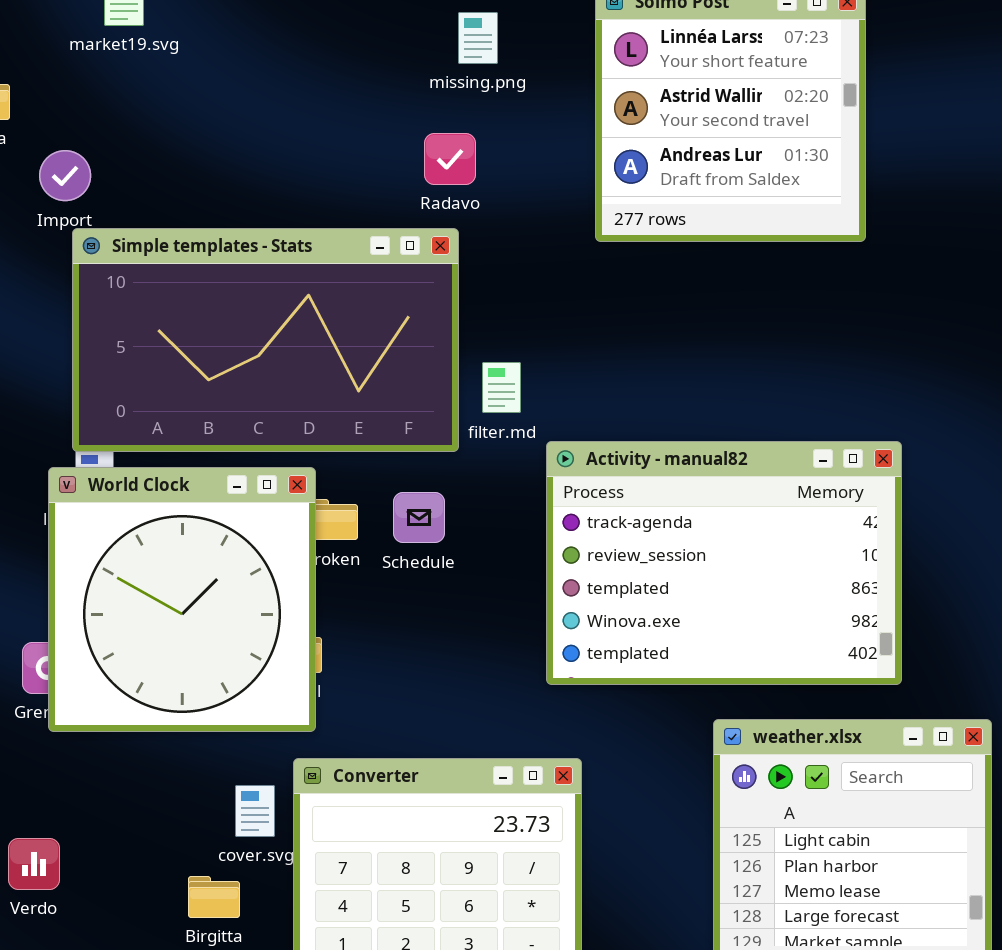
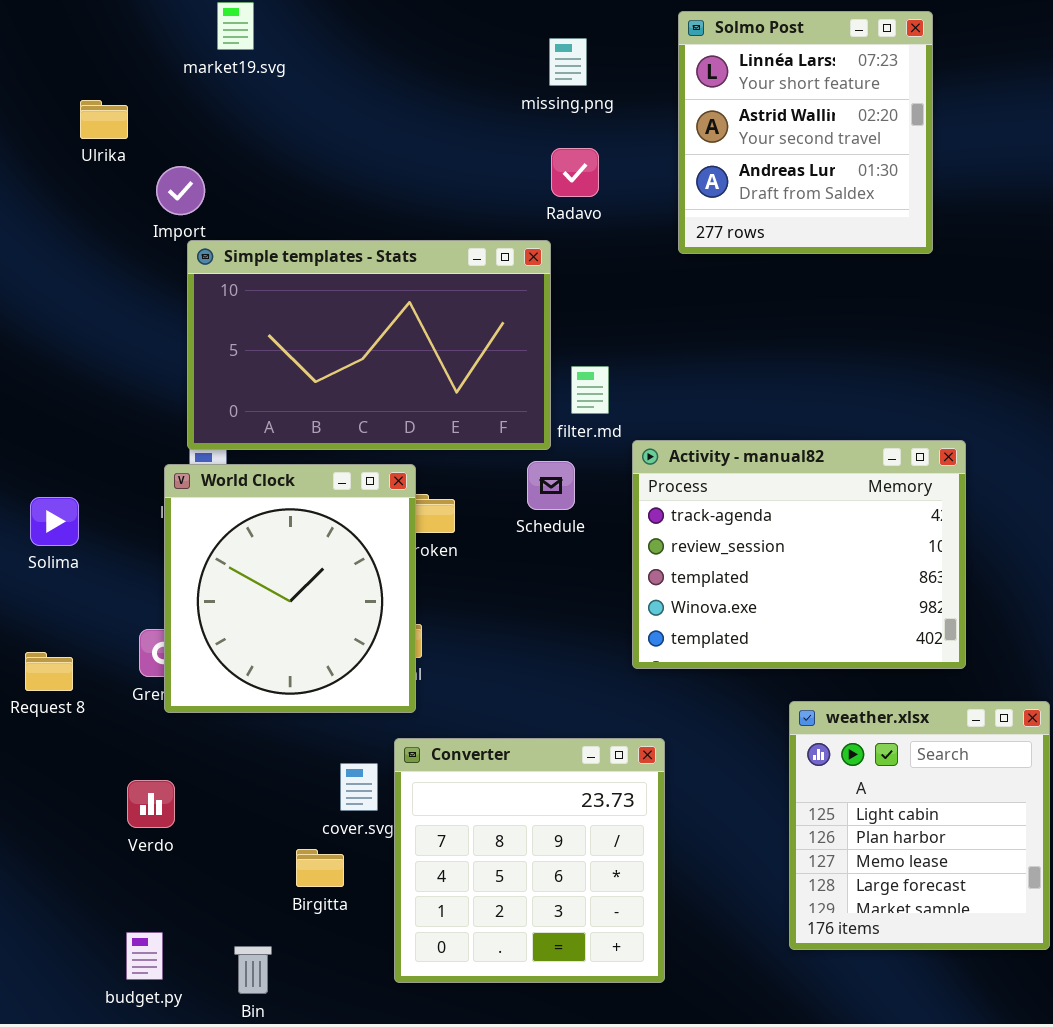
Radavo: [424,133,476,185] -> [551,148,599,197], moved
Schedule: [393,492,445,543] -> [527,461,575,510], moved
Verdo: [8,838,60,890] -> [127,780,175,828], moved

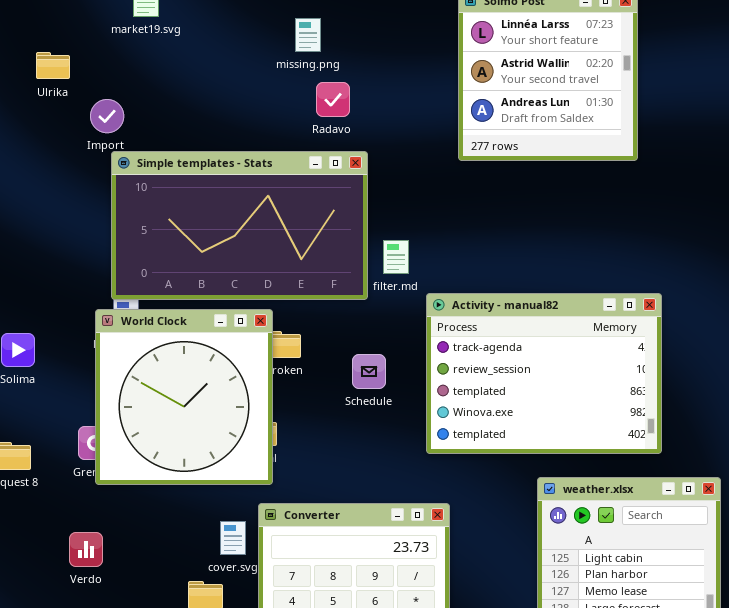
missing.png: [549,38,587,86] -> [295,18,321,52], moved
Radavo: [551,148,599,197] -> [316,82,350,117], moved
Schedule: [527,461,575,510] -> [352,354,386,389], moved

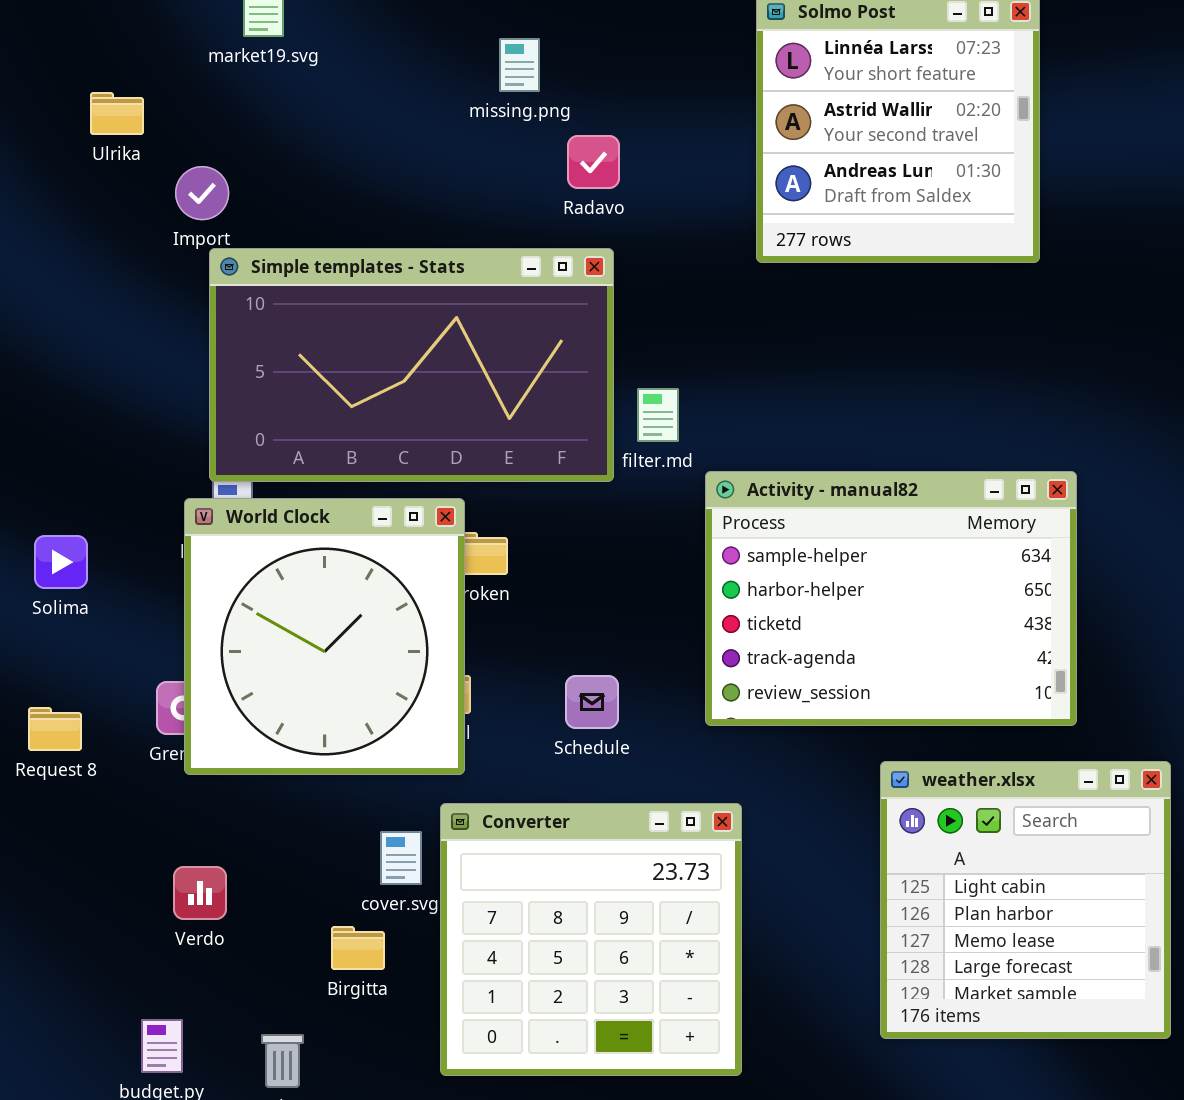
Radavo: [316,82,350,117] -> [567,135,620,189], moved
Activity - manual82: [426,293,662,454] -> [705,471,1077,726], scrolled up 3 rows
Schedule: [352,354,386,389] -> [565,675,619,729], moved
Verdo: [69,532,103,567] -> [173,866,227,920], moved

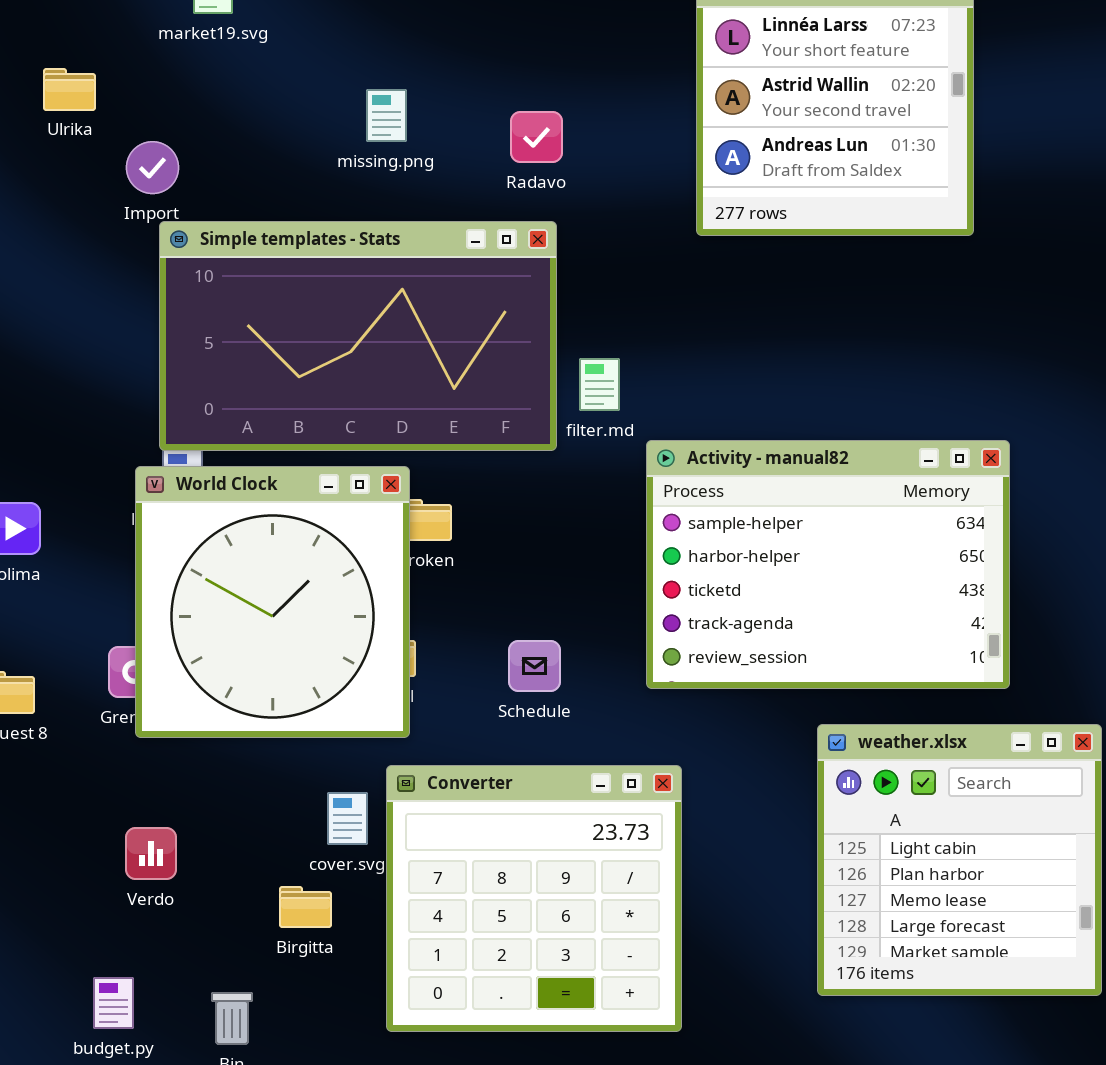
missing.png: [499,38,540,92] -> [366,89,407,142], moved

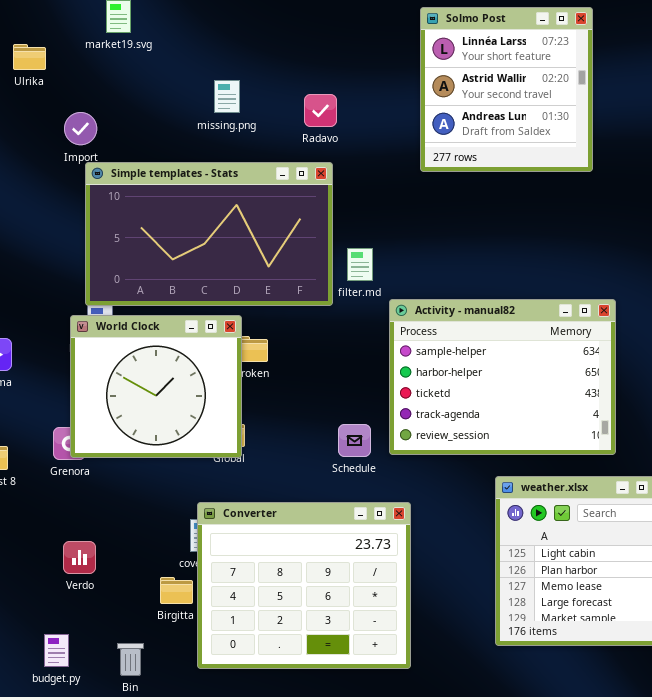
Ulrika: [43,68,96,111] -> [13,44,46,70], moved
World Clock: [135,466,410,738] -> [70,315,242,458], resized
Schedule: [508,640,561,692] -> [338,424,371,457], moved
Converter: [386,765,682,1032] -> [197,502,411,669], resized

